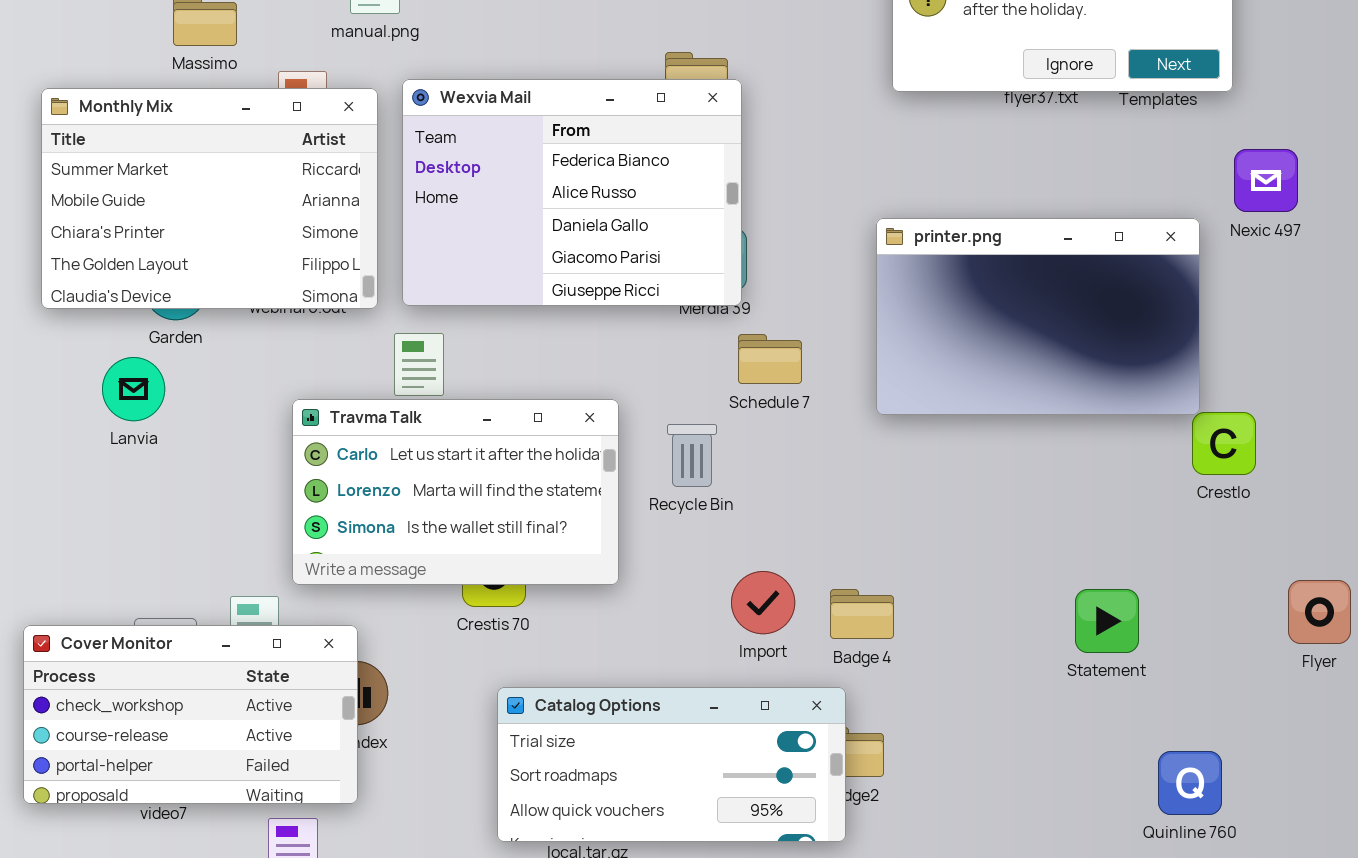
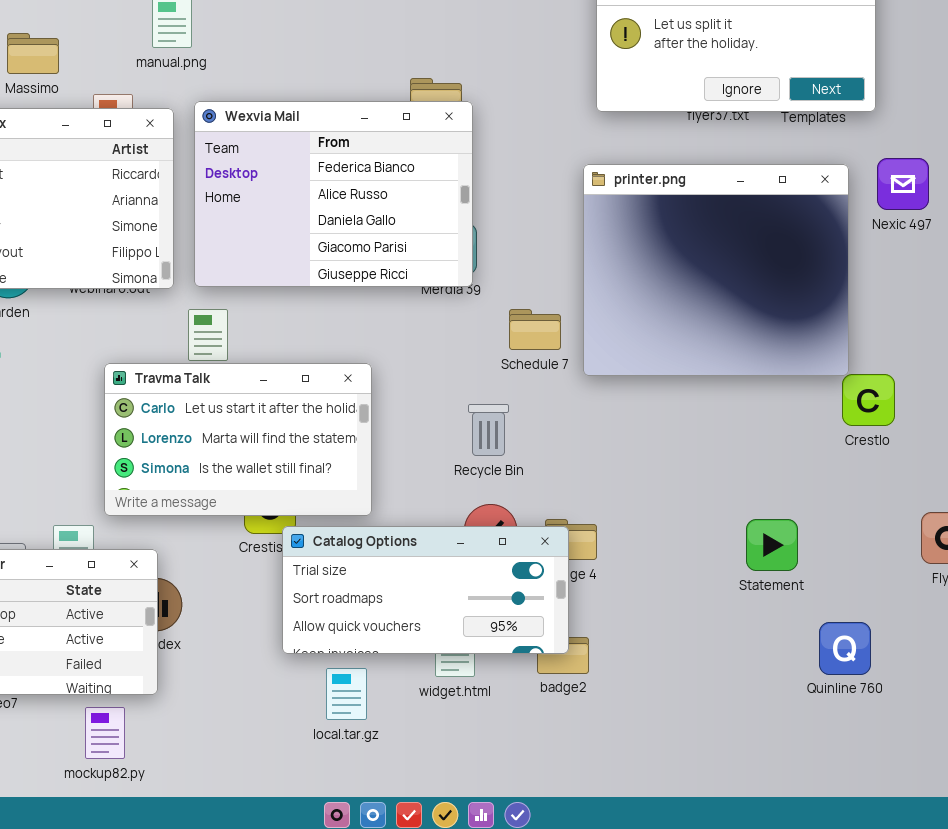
printer.png: [876,218,1200,415] -> [583,164,849,376], resized
Schedule 7: [738,334,802,384] -> [509,309,561,350], moved
Recycle Bin: [667,424,717,487] -> [468,404,509,456], moved
Catalog Options: [497,687,846,842] -> [282,526,569,654], moved
Quinline 760: [1158,751,1222,815] -> [819,622,871,675], moved

